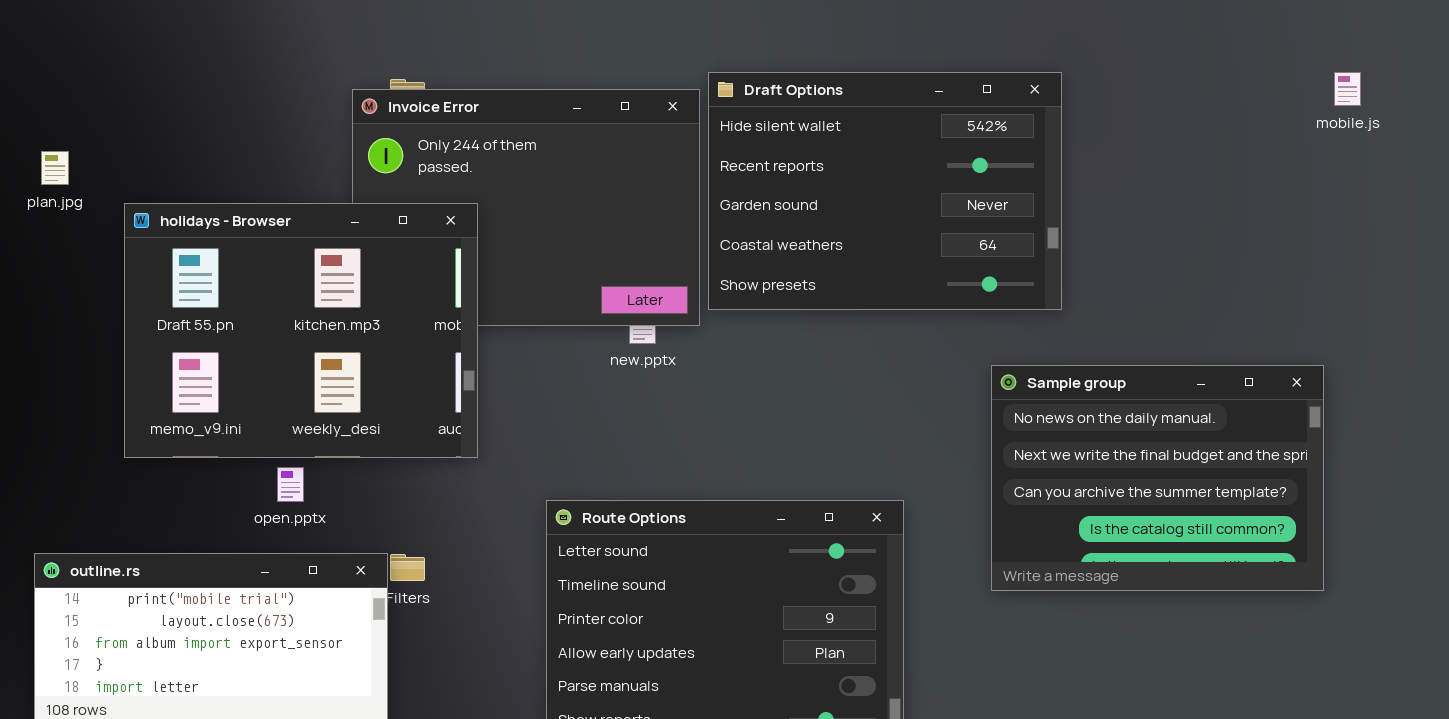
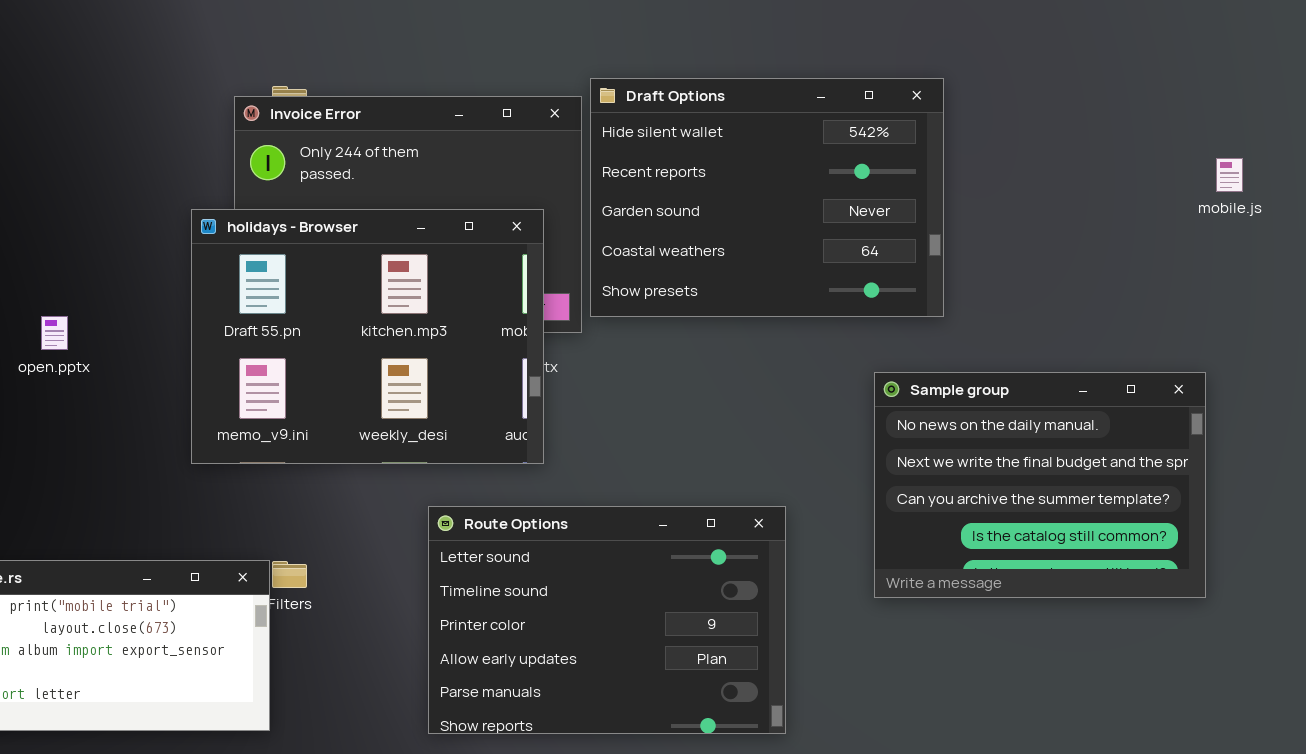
mobile.js: [1334,72,1361,106] -> [1216,158,1243,192], moved
holidays - Browser: [124,203,478,458] -> [191,209,544,464], moved
open.pptx: [277,467,304,502] -> [41,316,68,350], moved

